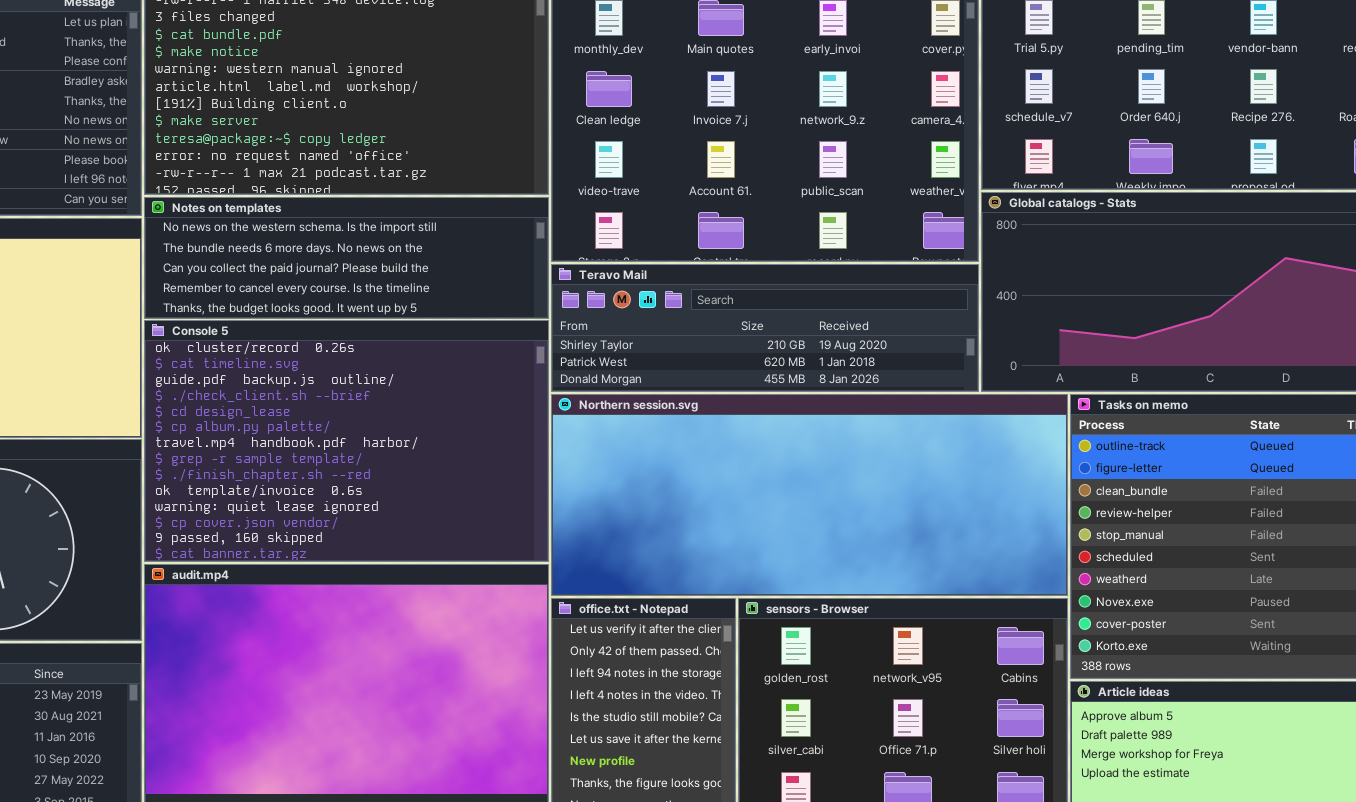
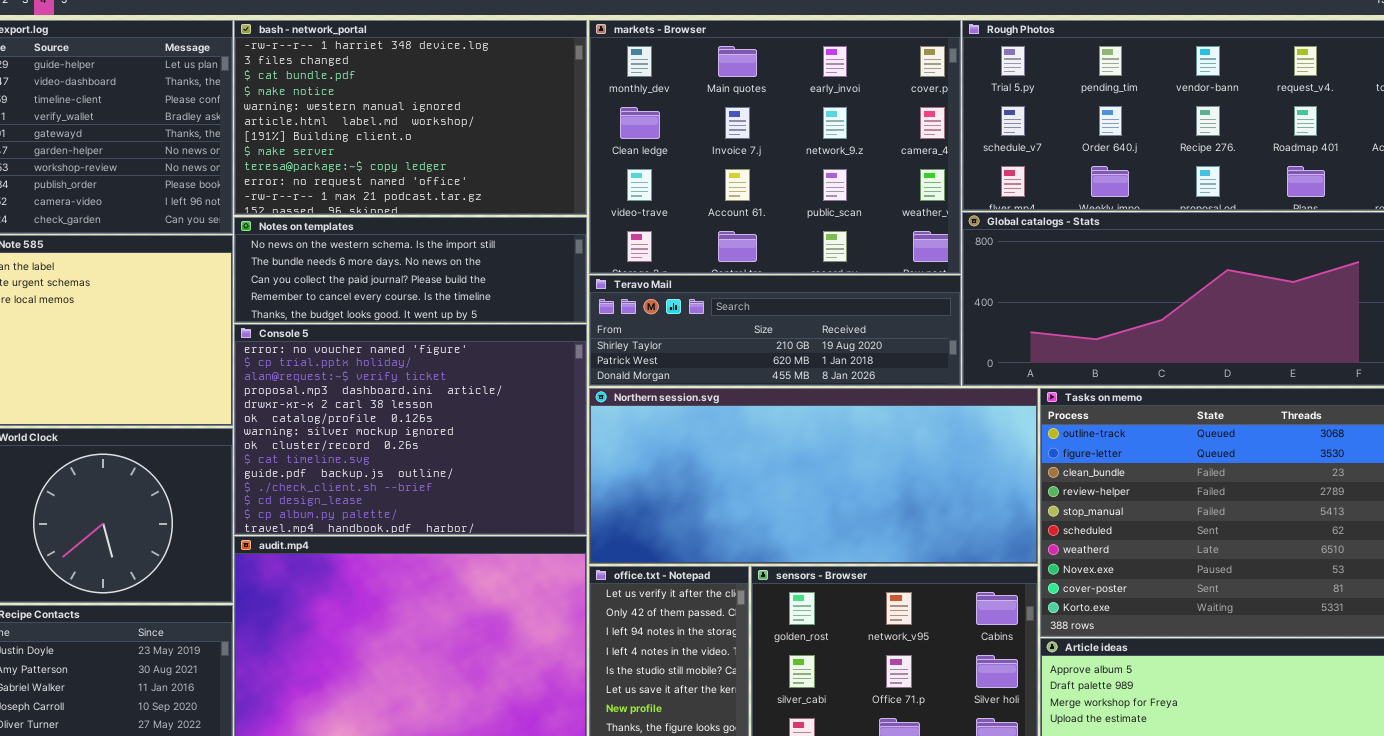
Console 5: [144,320,549,562] -> [234,324,587,535], scrolled up 7 rows

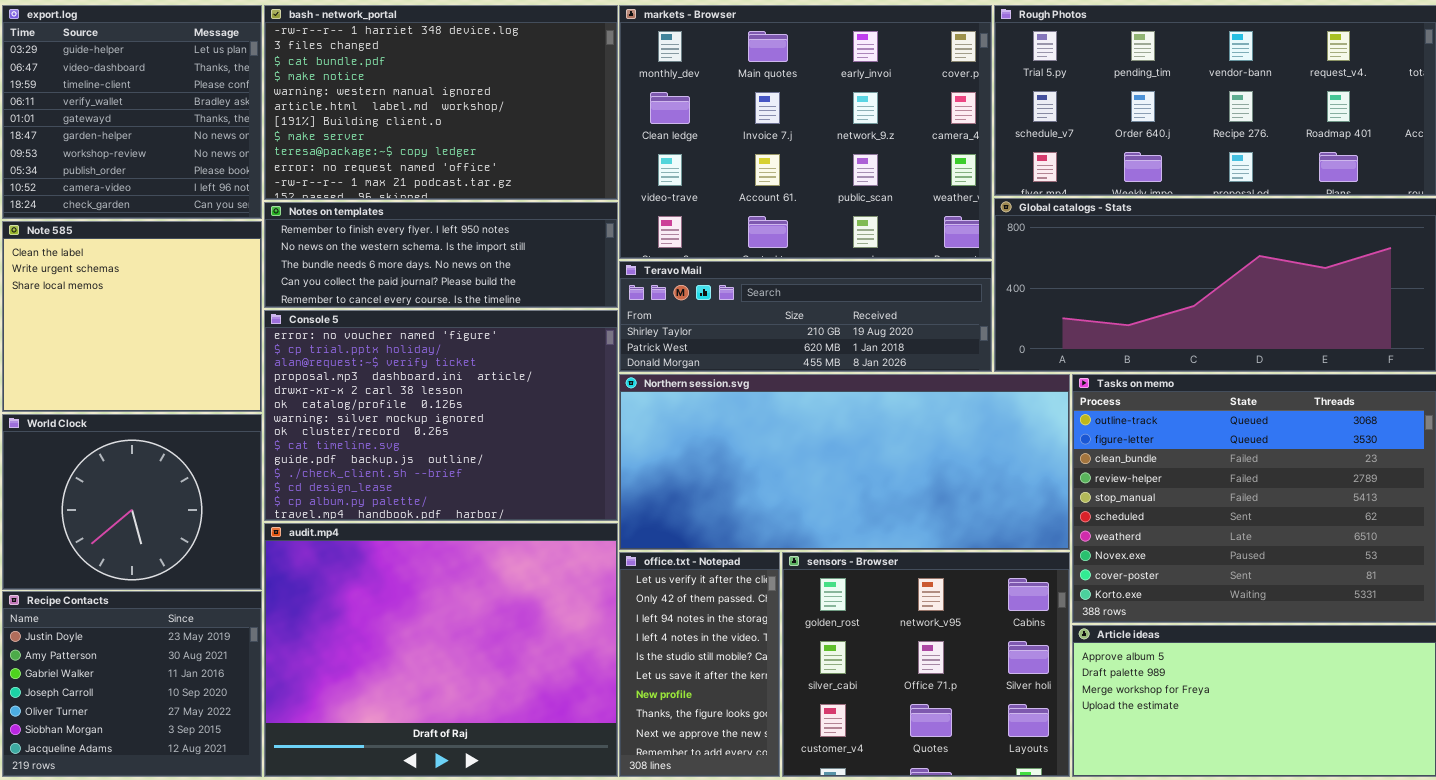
Notes on templates: [234,217,587,323] -> [264,202,618,308], scrolled up 1 row

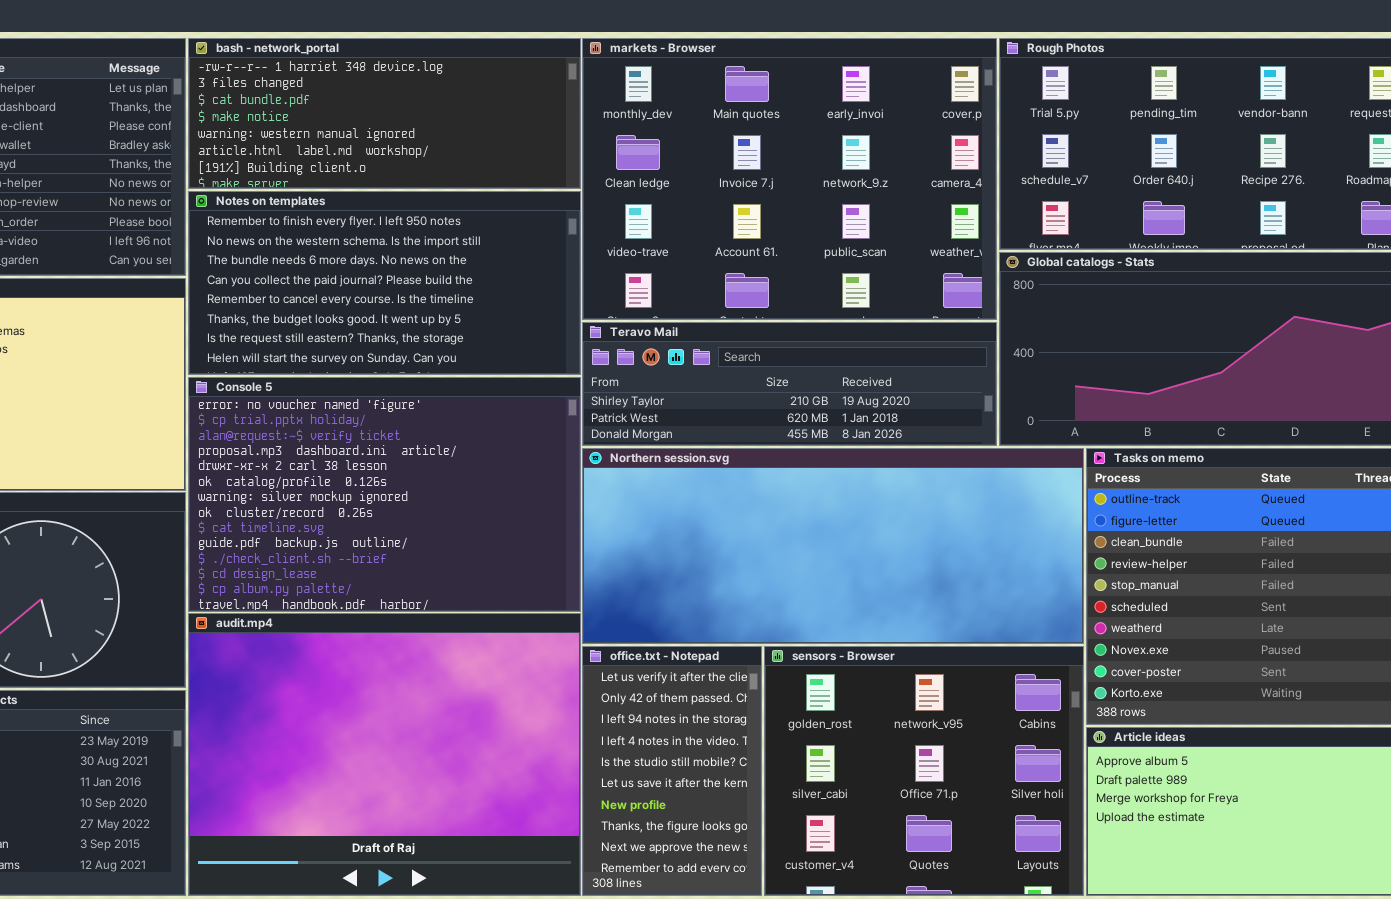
bash - network_portal: [264,5,618,200] -> [188,38,581,189], resized
Notes on templates: [264,202,618,308] -> [188,191,581,375], resized

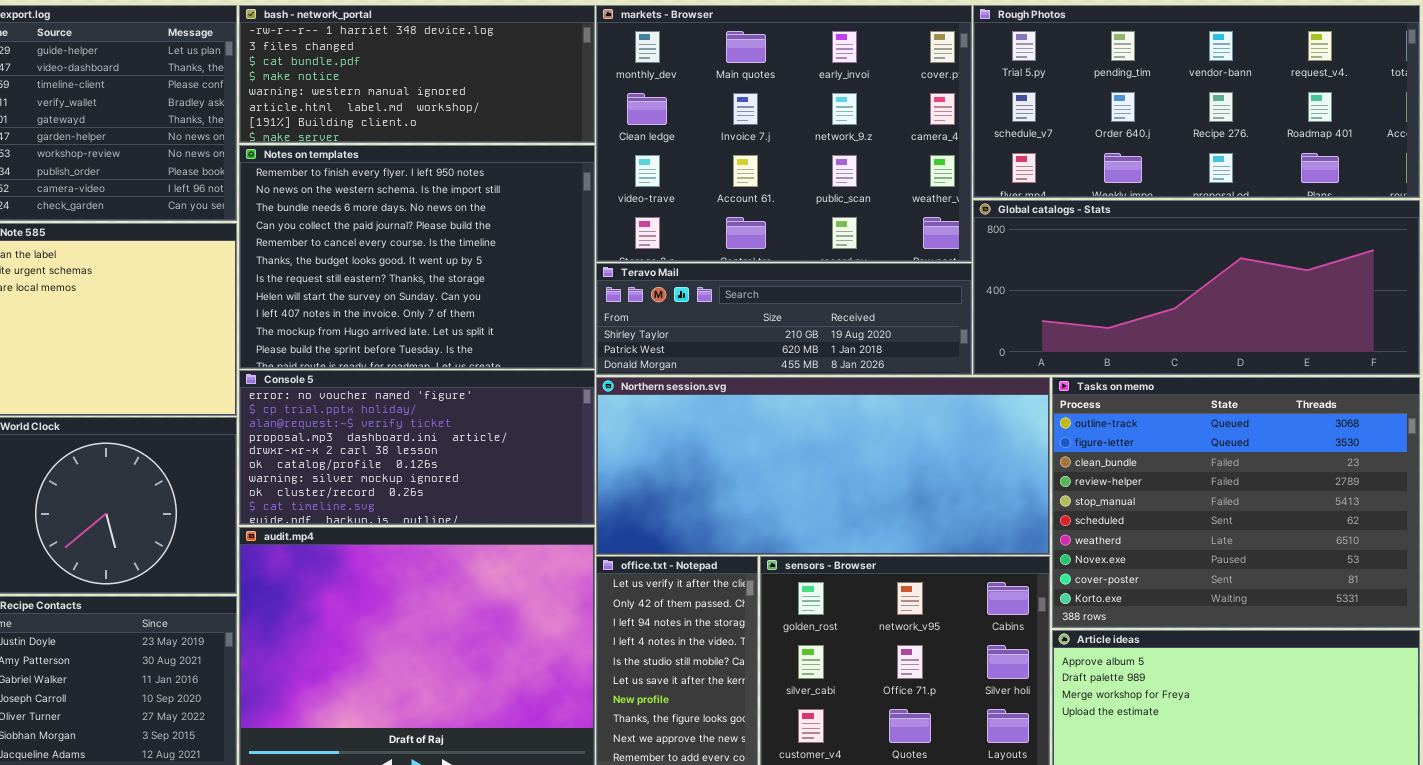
Notes on templates: [188,191,581,375] -> [239,145,595,369], resized
Console 5: [188,377,581,612] -> [239,370,595,525], resized

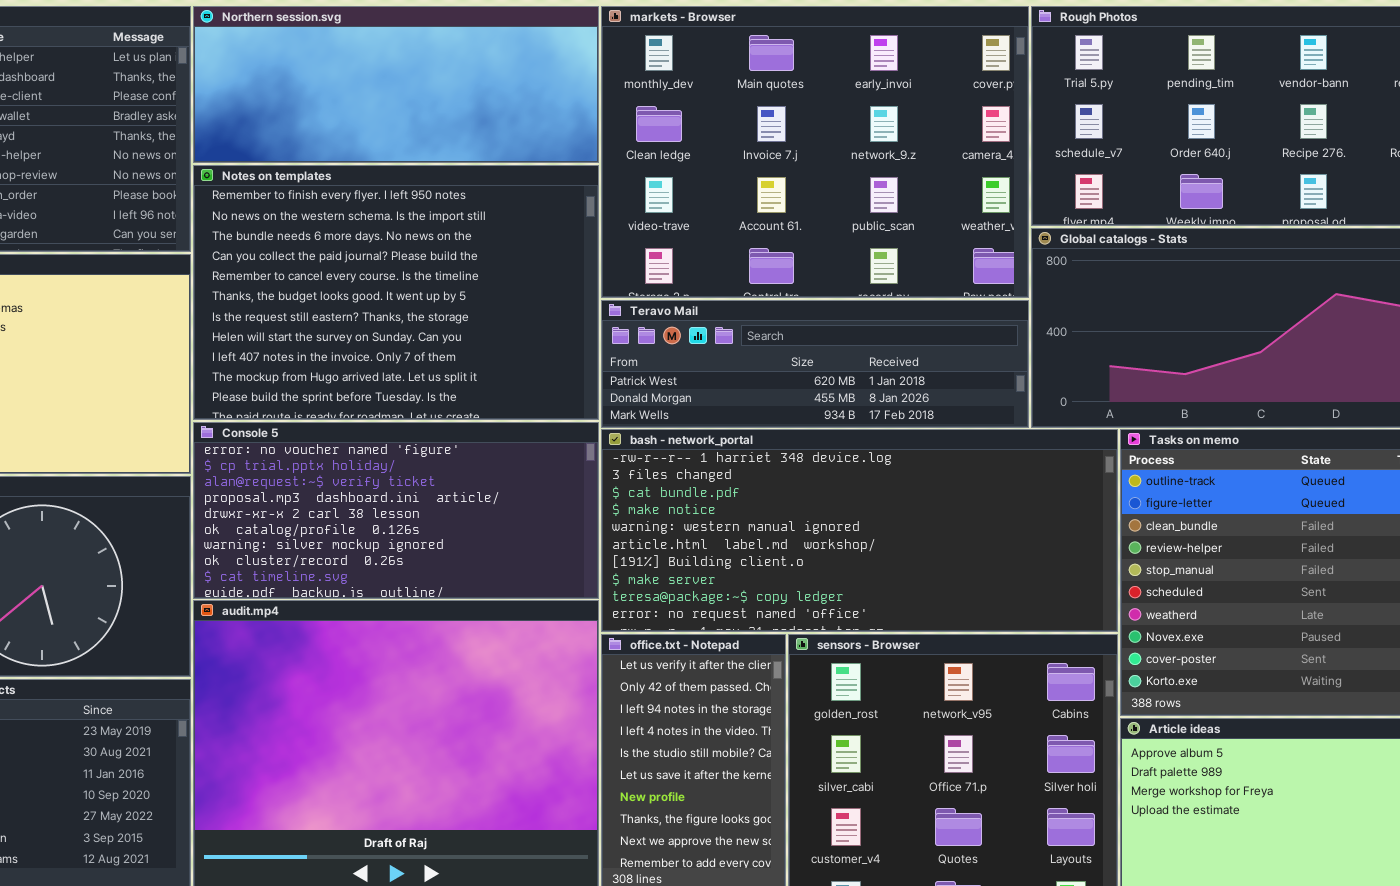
bash - network_portal: [239,5,595,143] -> [601,429,1118,632], moved, resized
Teravo Mail: [596,263,972,375] -> [601,300,1029,428], scrolled down 1 row
Northern session.svg: [596,377,1050,555] -> [193,6,599,163], moved, resized

